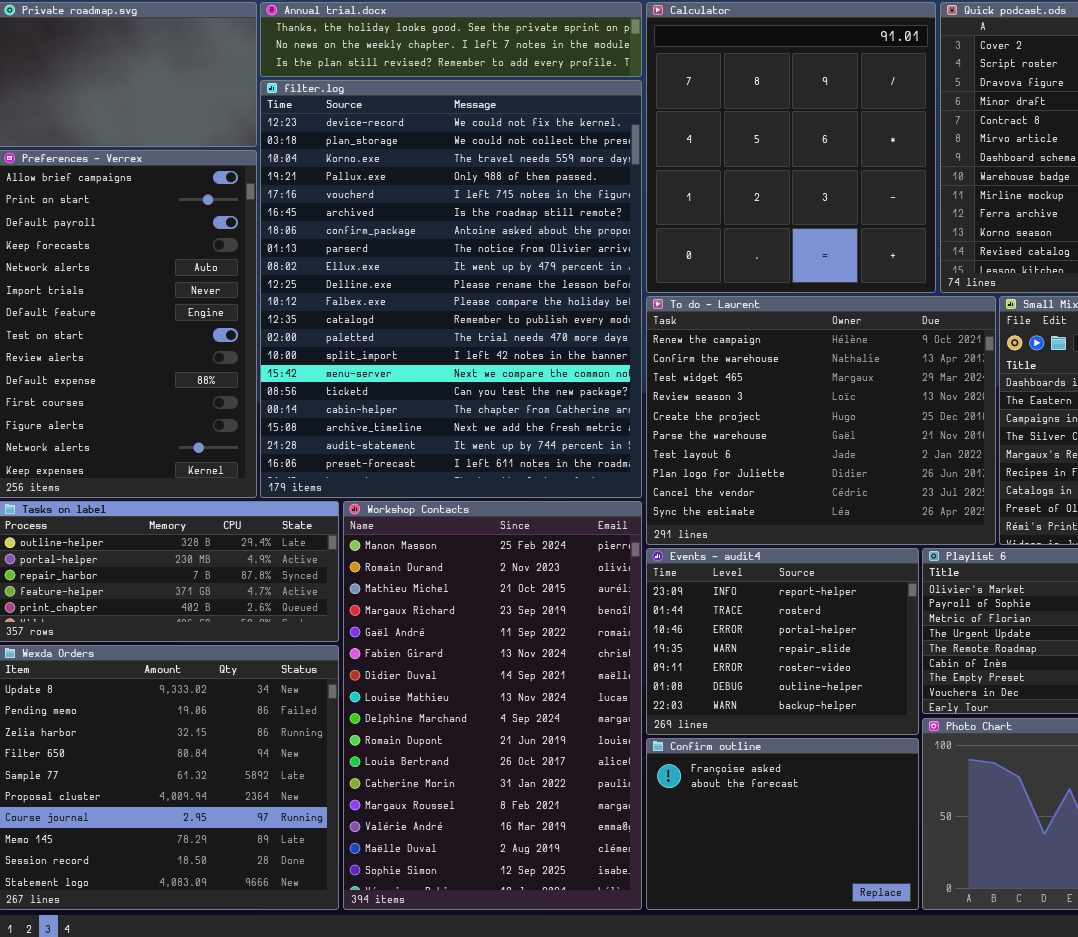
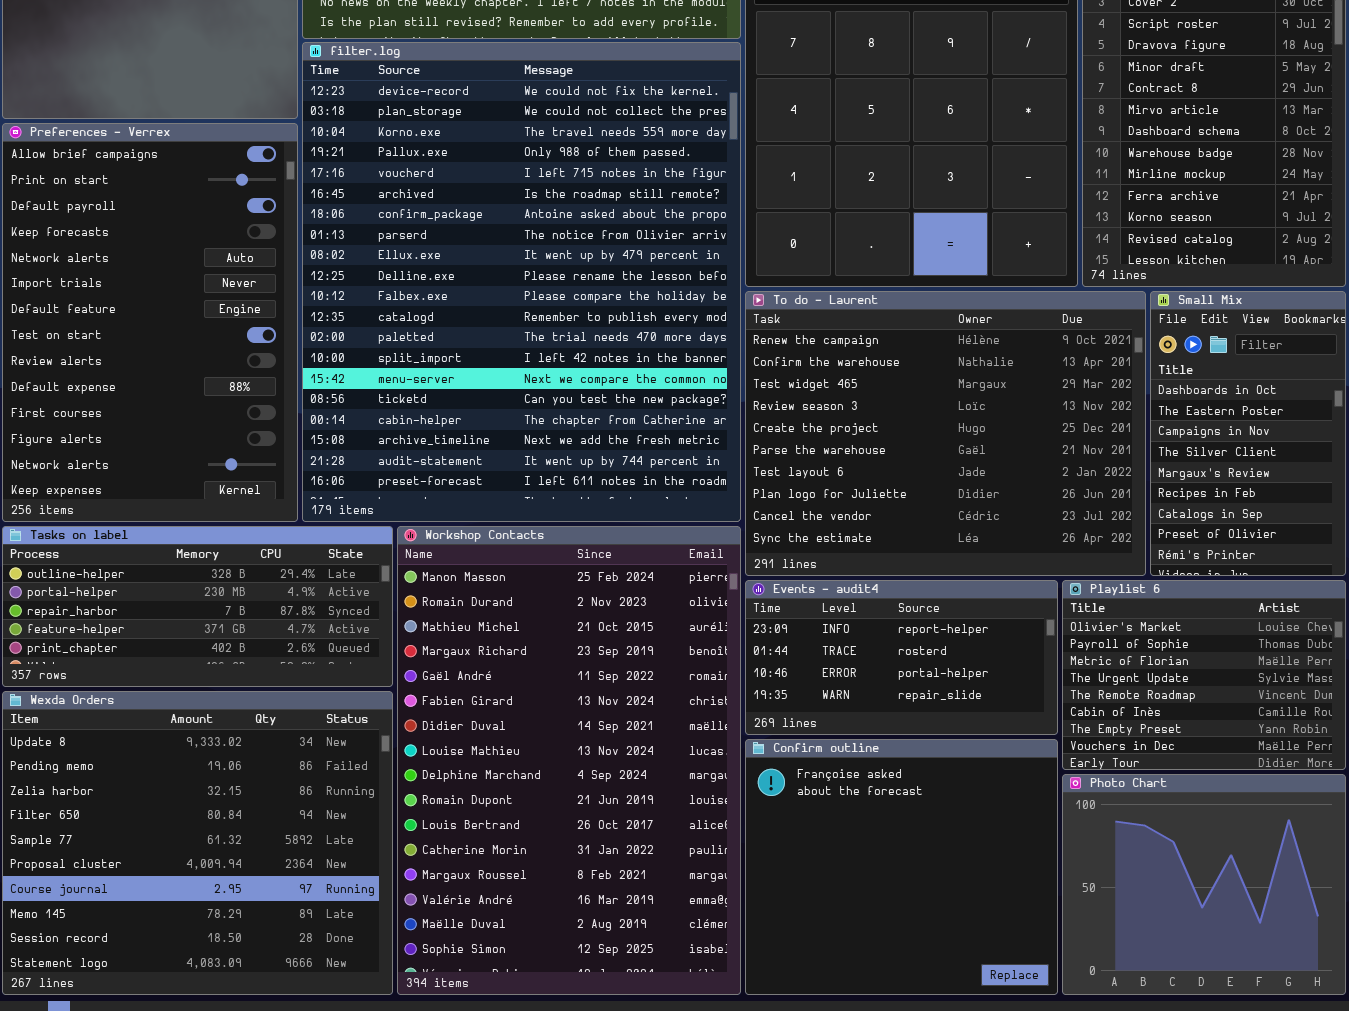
Events - audit4: [646,548,919,735] -> [745,580,1058,735], resized
Confirm outline: [646,738,919,910] -> [745,739,1058,995], resized

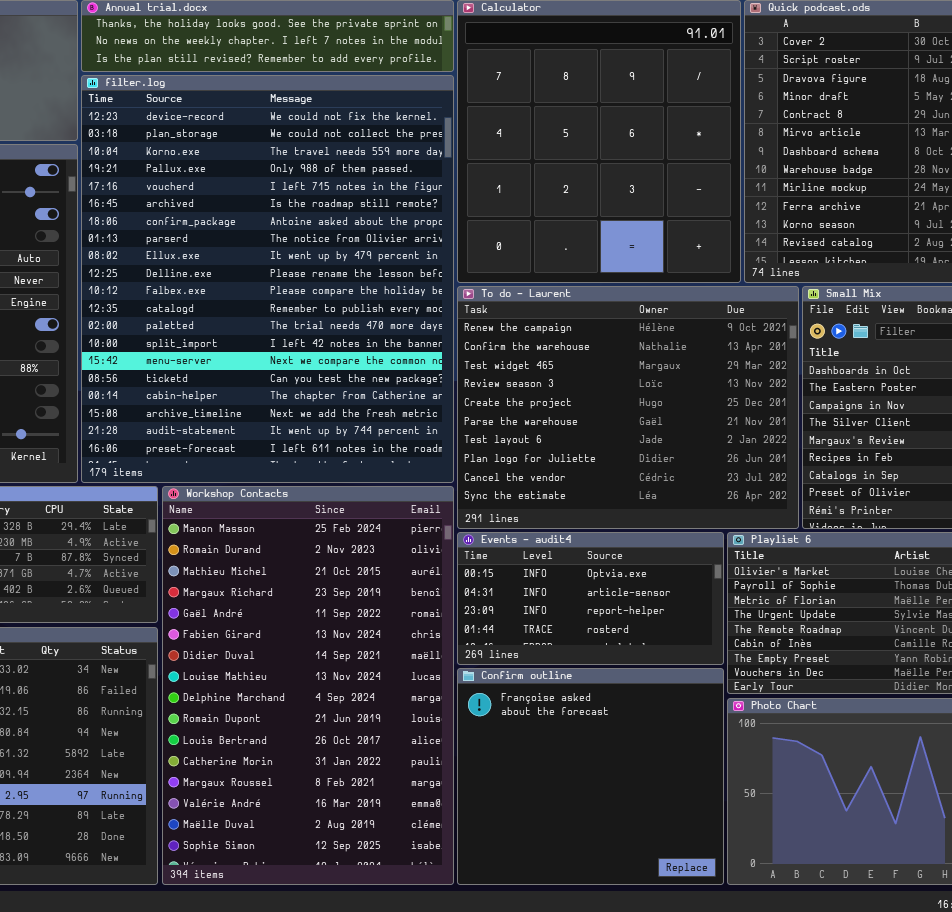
Events - audit4: [745,580,1058,735] -> [457,532,724,665], scrolled up 2 rows

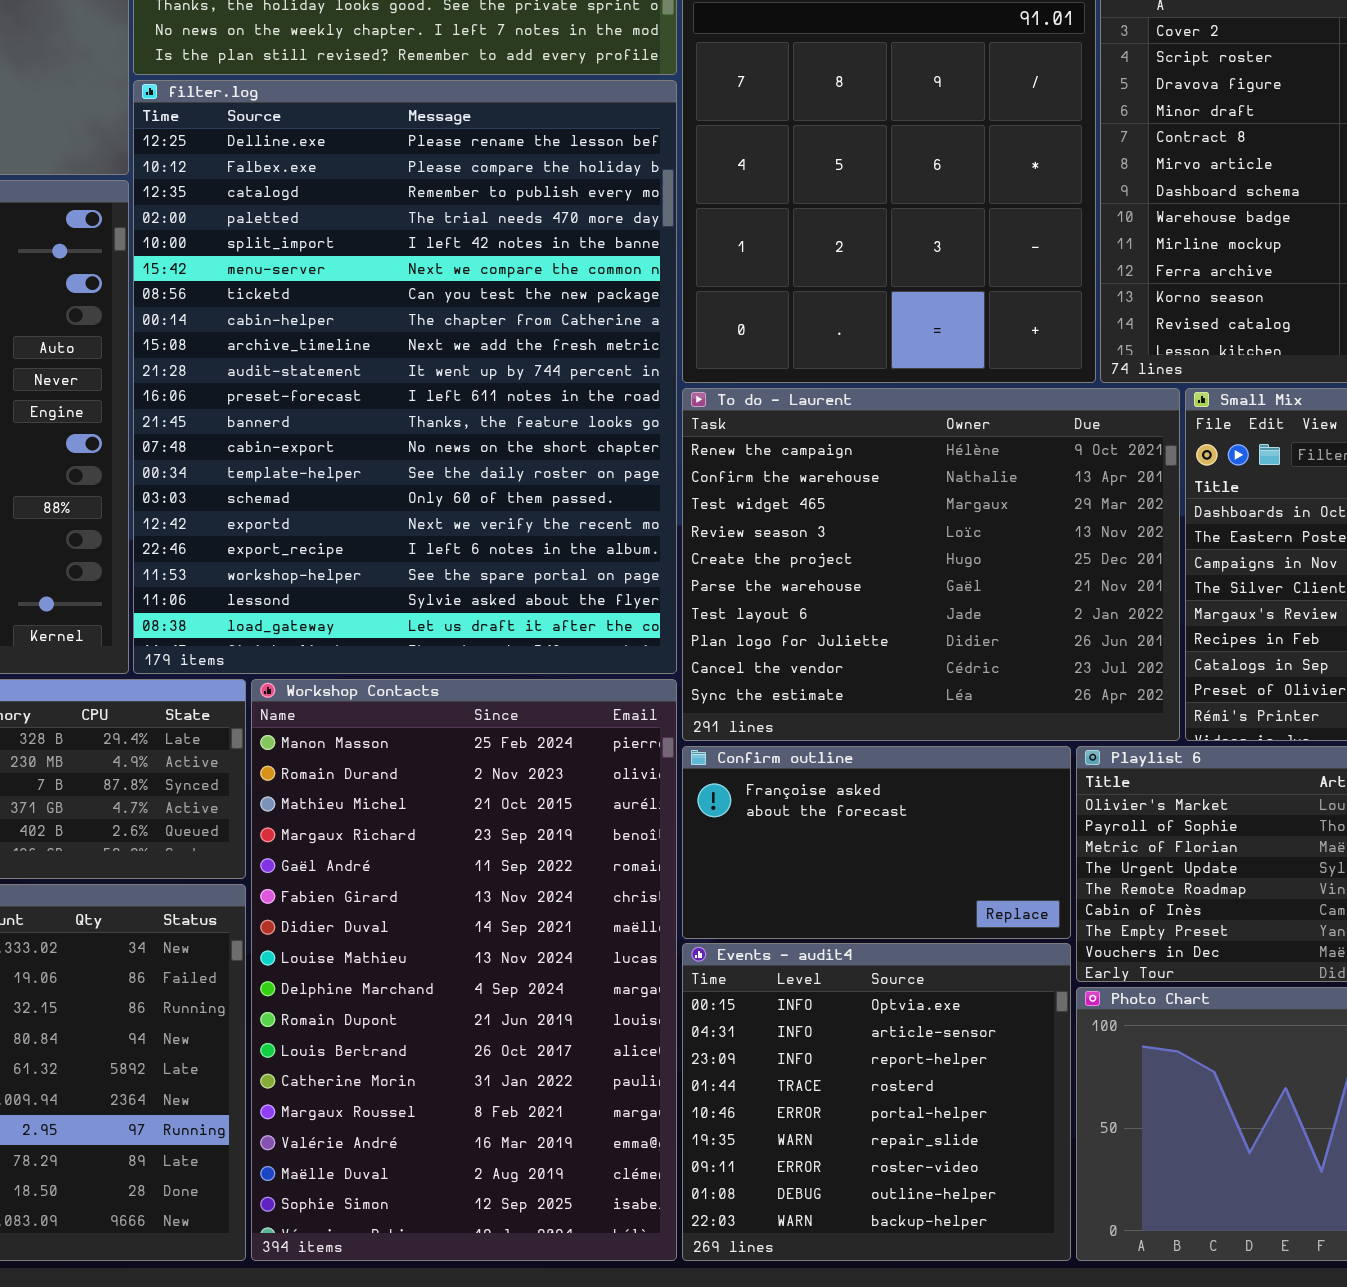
filter.log: [81,75,454,483] -> [133,80,677,674], scrolled down 9 rows
Events - audit4: [457,532,724,665] -> [682,943,1071,1261], moved, resized
Confirm outline: [457,668,724,885] -> [682,746,1071,939], moved, resized

